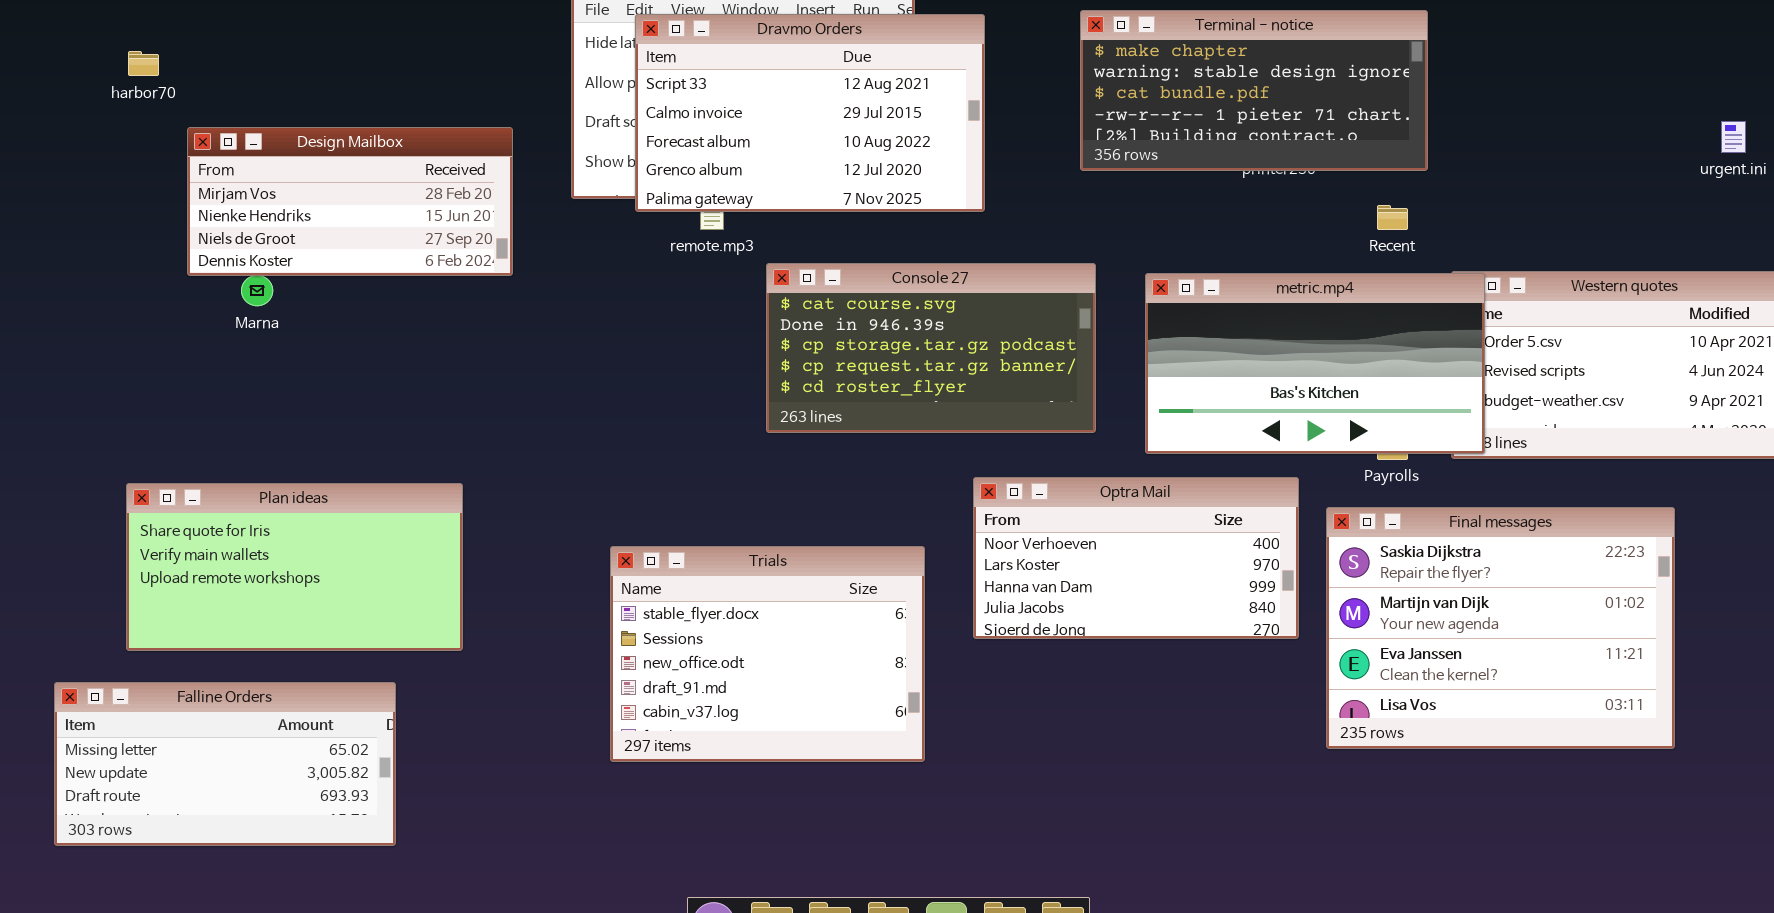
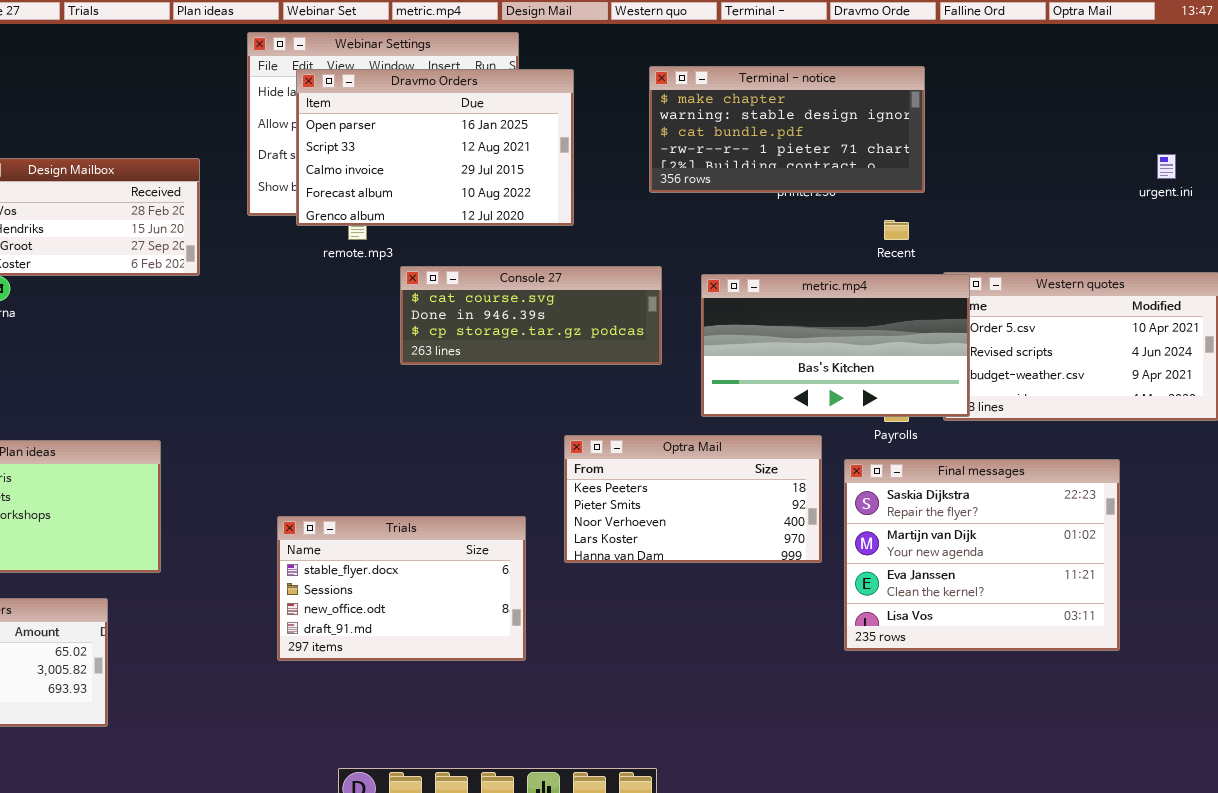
Dravmo Orders: [635,14,985,212] -> [296,69,574,226], scrolled up 1 row
Console 27: [766,263,1096,433] -> [400,266,662,365], resized
Optra Mail: [973,477,1299,639] -> [564,435,822,563], scrolled up 2 rows
Trials: [610,546,925,762] -> [277,516,526,661], resized

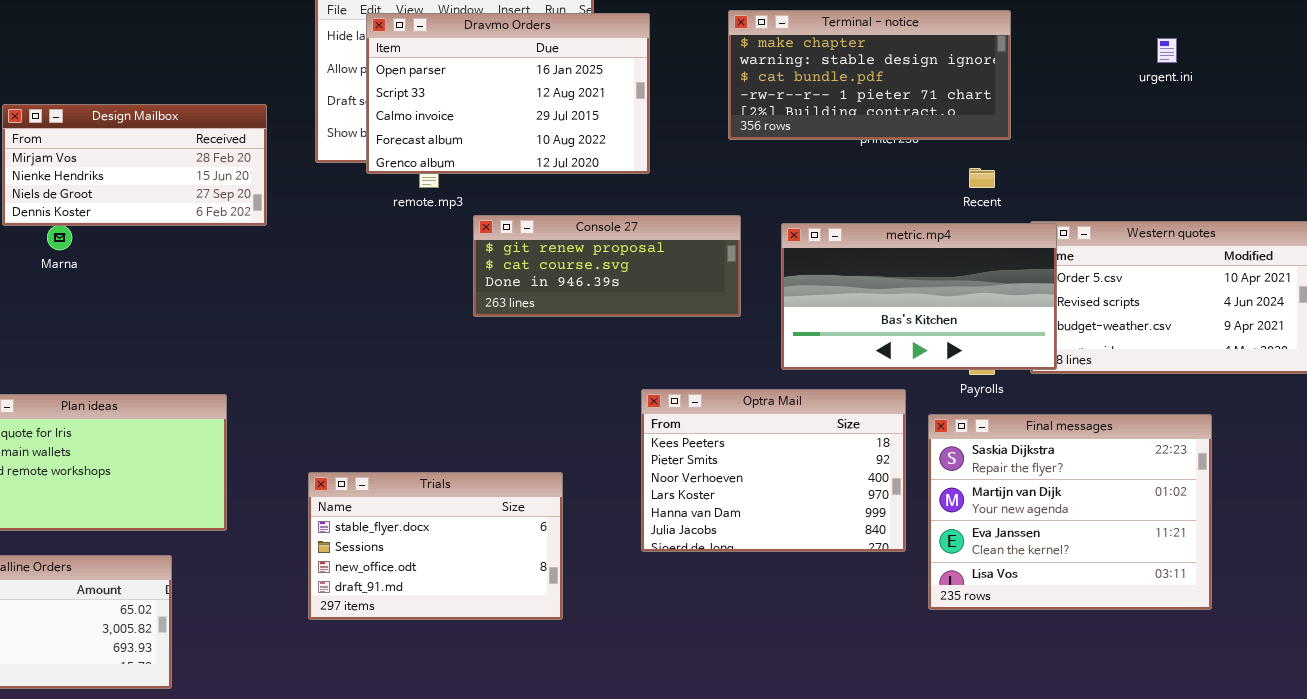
urgent.ini: [1157,154,1176,179] -> [1157,38,1177,63], moved
Console 27: [400,266,662,365] -> [473,215,741,317], scrolled up 1 row
Optra Mail: [564,435,822,563] -> [641,389,906,552], resized
Trials: [277,516,526,661] -> [308,472,563,620], moved

